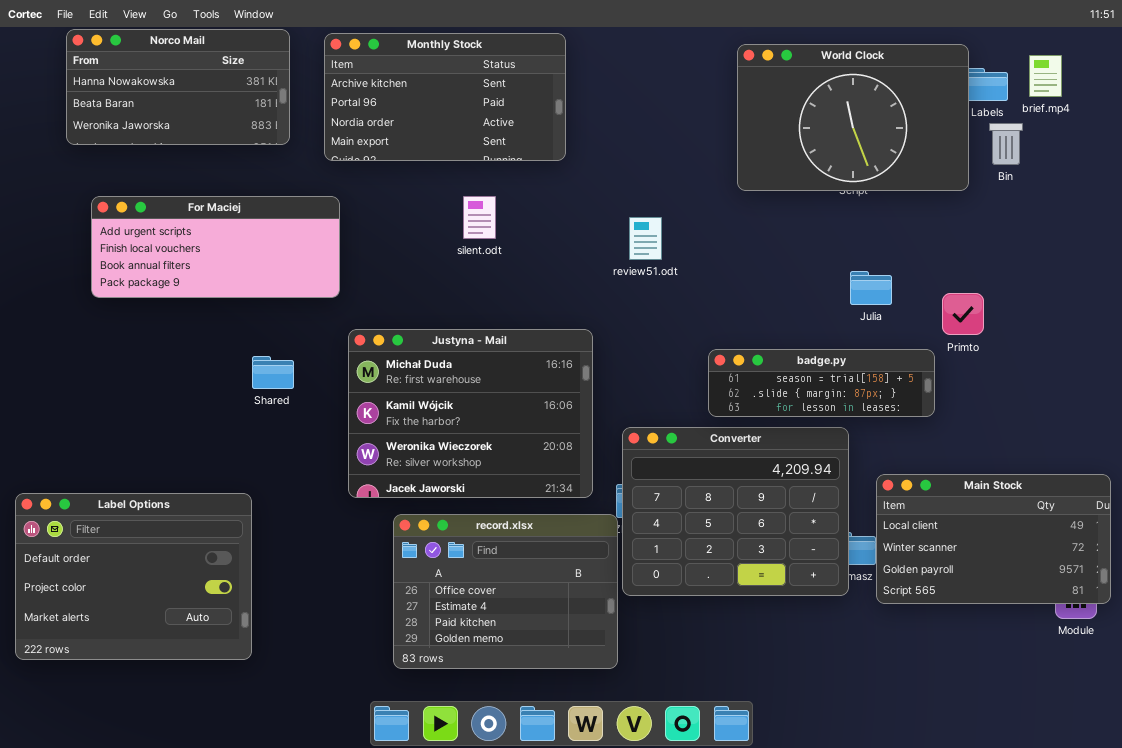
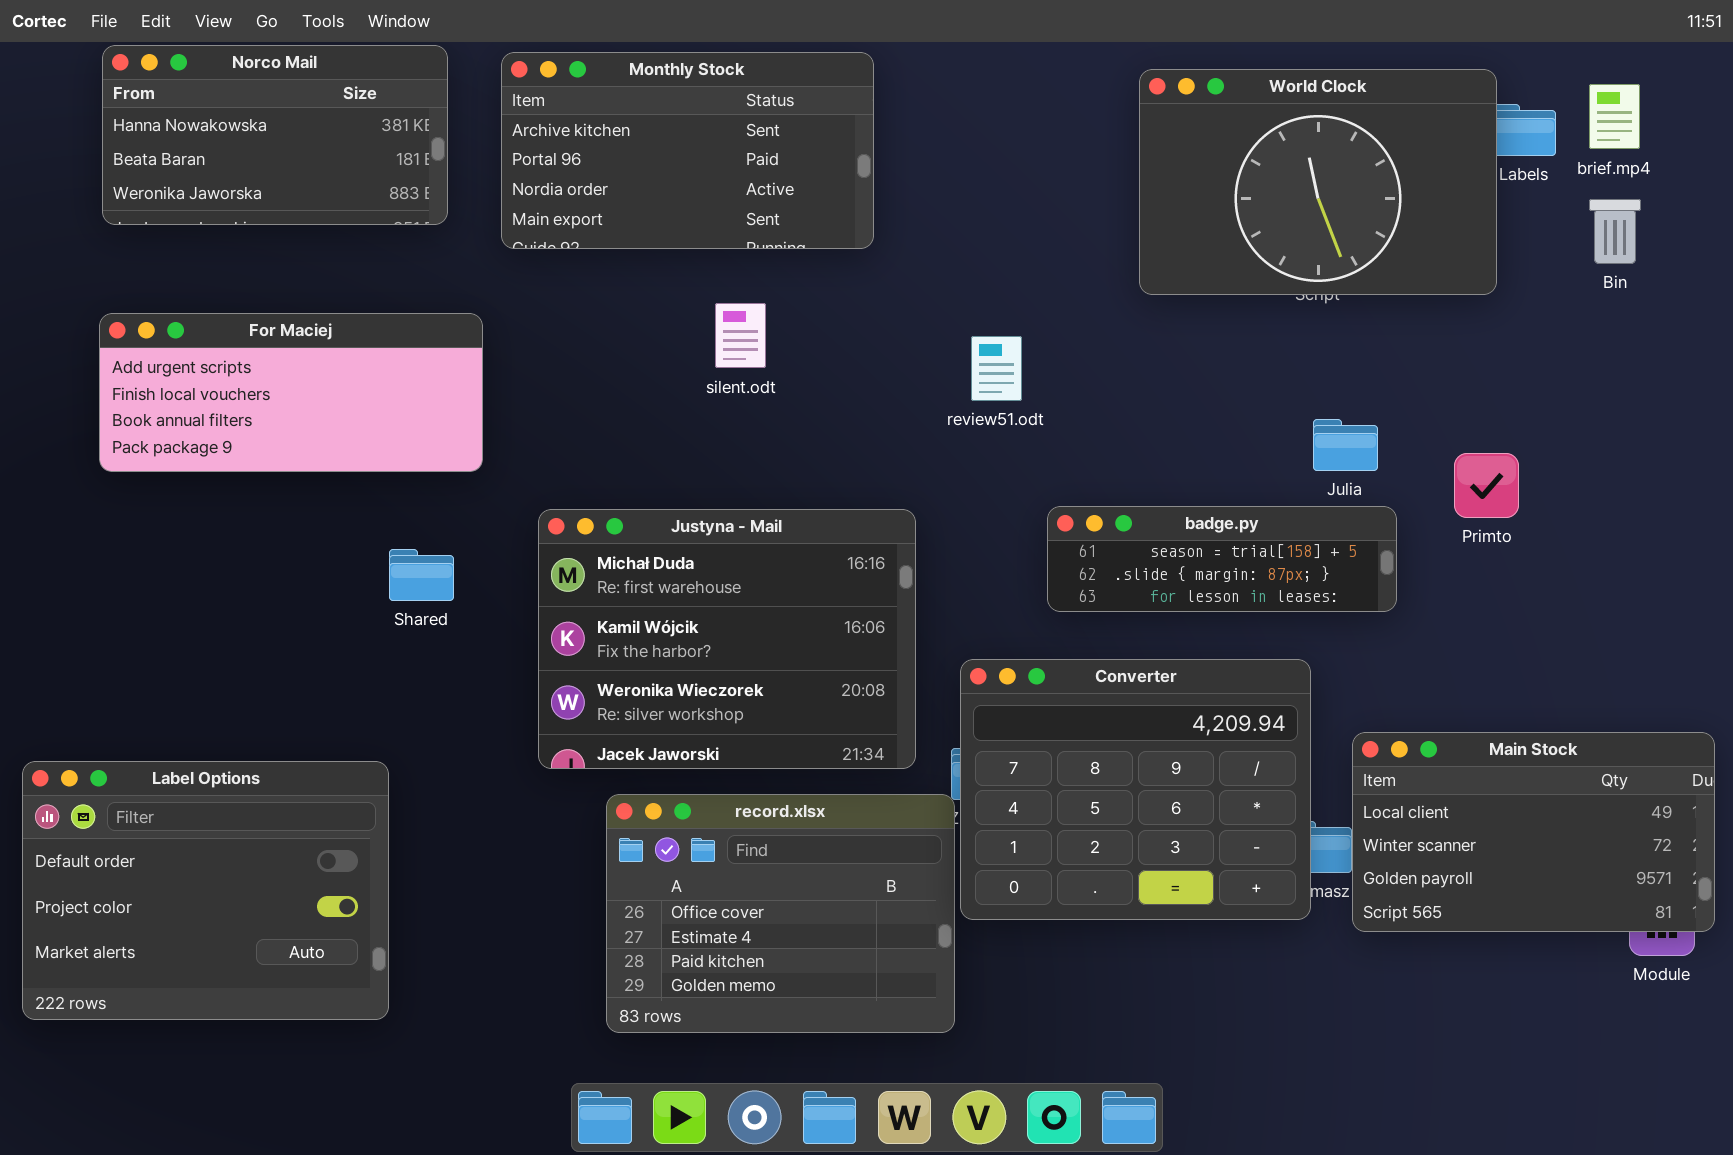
Bin: [989,123,1023,165] -> [1589,199,1641,264], moved
For Maciej: [91,196,340,298] -> [99,313,483,472], moved
badge.py: [708,349,935,417] -> [1047,506,1397,612], moved

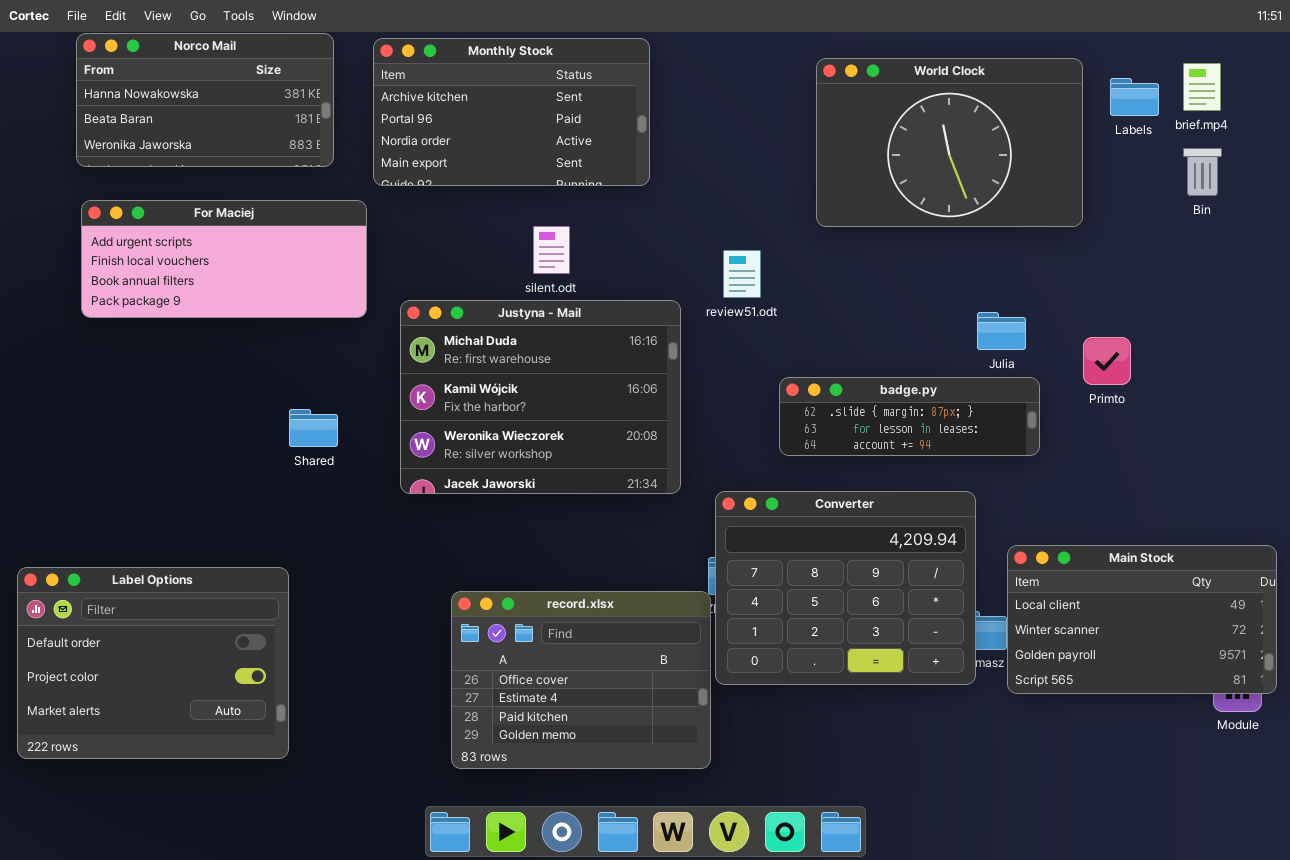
World Clock: [1139,69,1497,295] -> [816,58,1083,227], moved
For Maciej: [99,313,483,472] -> [81,200,367,318], moved
badge.py: [1047,506,1397,612] -> [779,377,1040,456], scrolled down 1 row
Justyna - Mail: [538,509,916,769] -> [400,300,681,494], moved

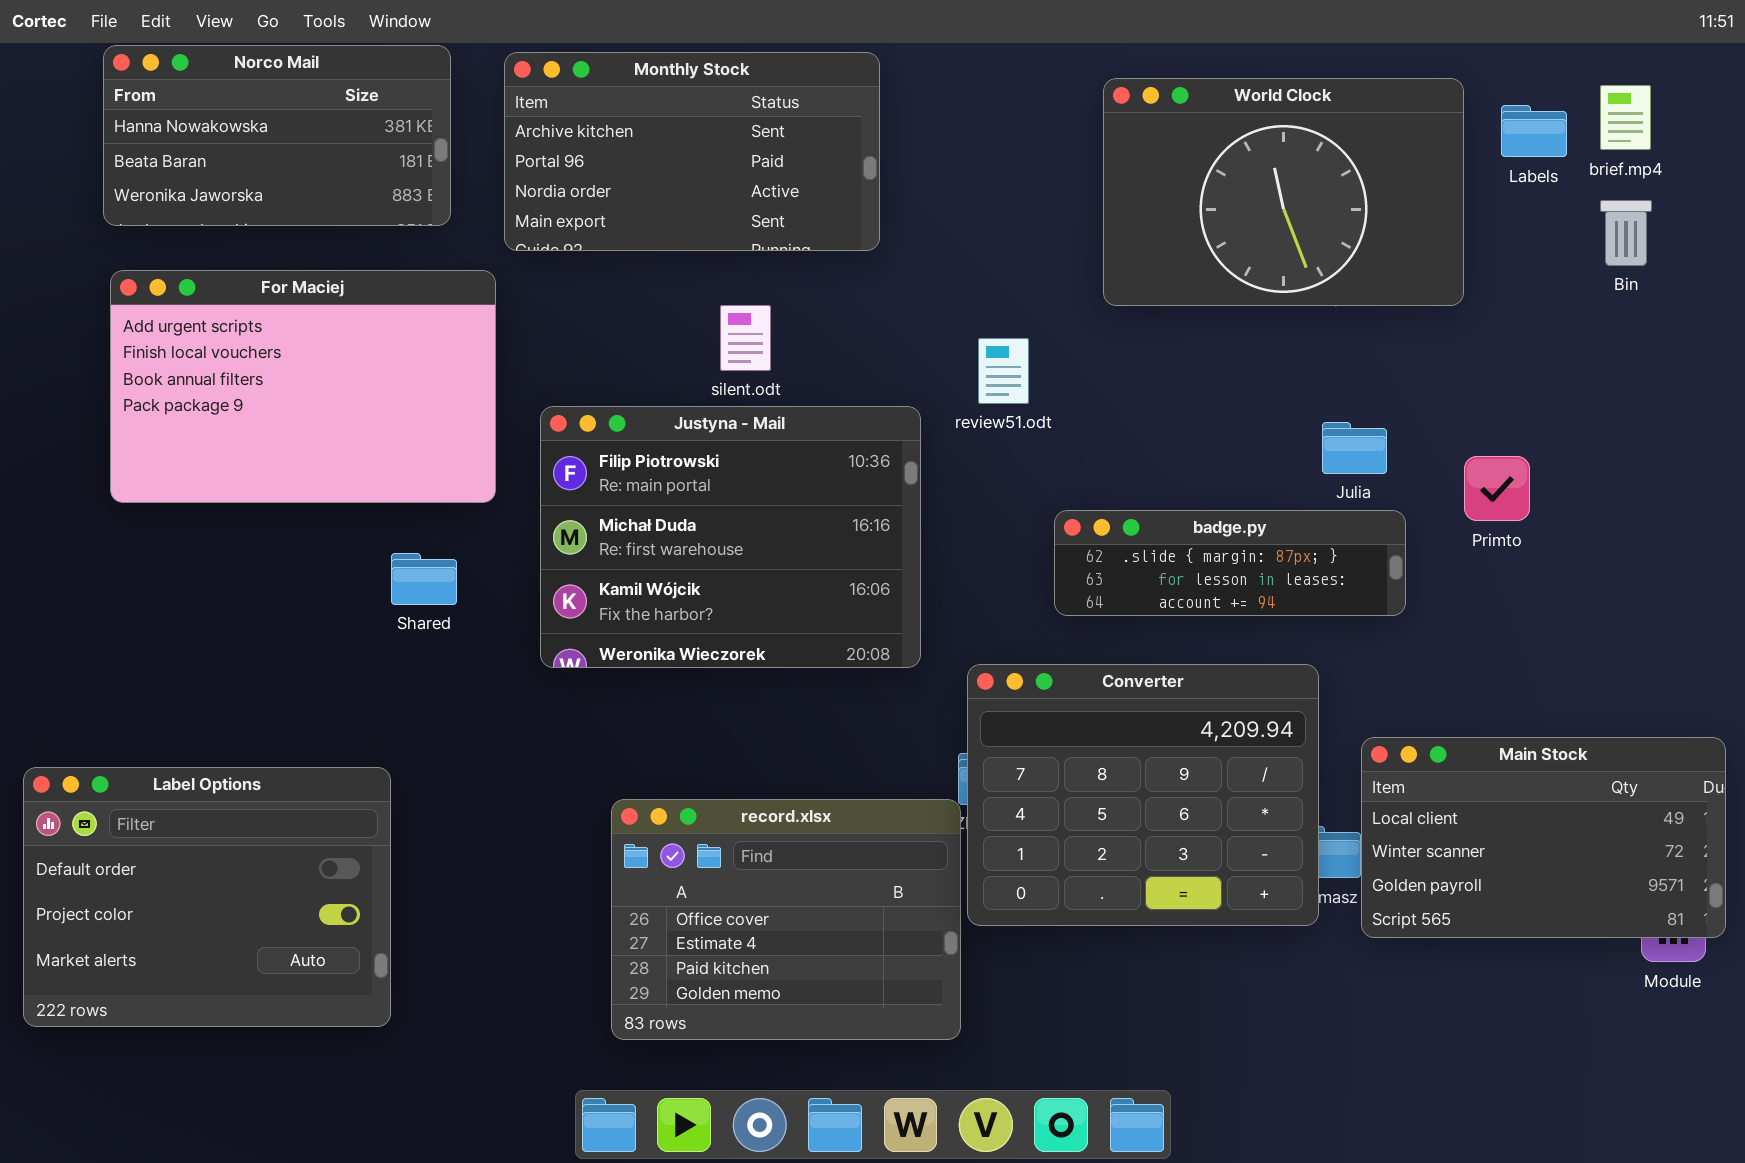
For Maciej: [81,200,367,318] -> [110,270,496,503], resized
Justyna - Mail: [400,300,681,494] -> [540,406,921,668], scrolled up 1 row

